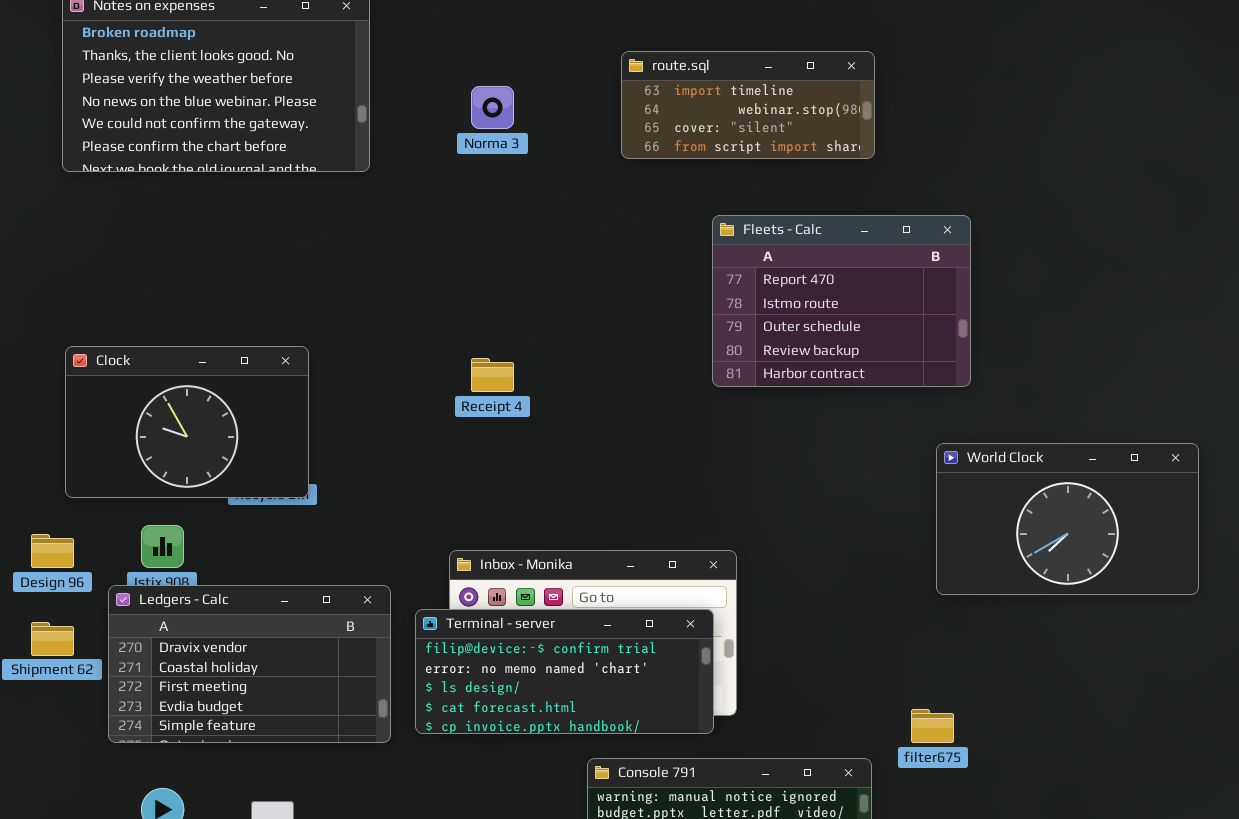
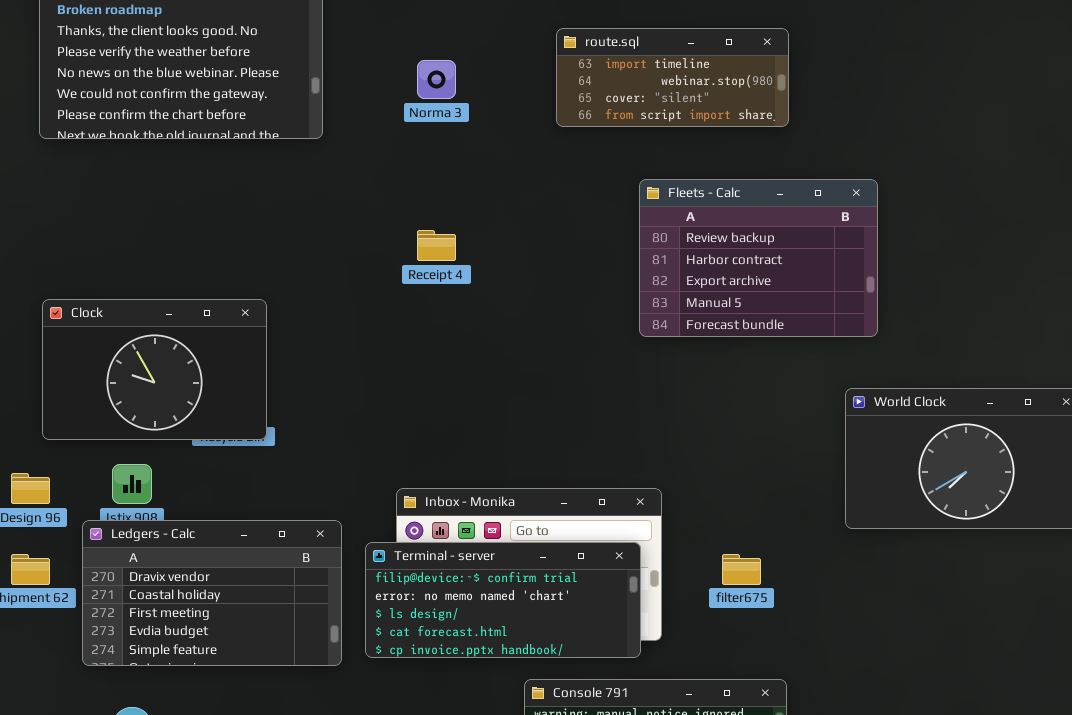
Fleets - Calc: [712,215,971,387] -> [639,179,878,337], scrolled down 3 rows
Receipt 4: [471,358,514,392] -> [417,230,456,261], moved
filter675: [911,709,954,743] -> [722,554,761,585], moved

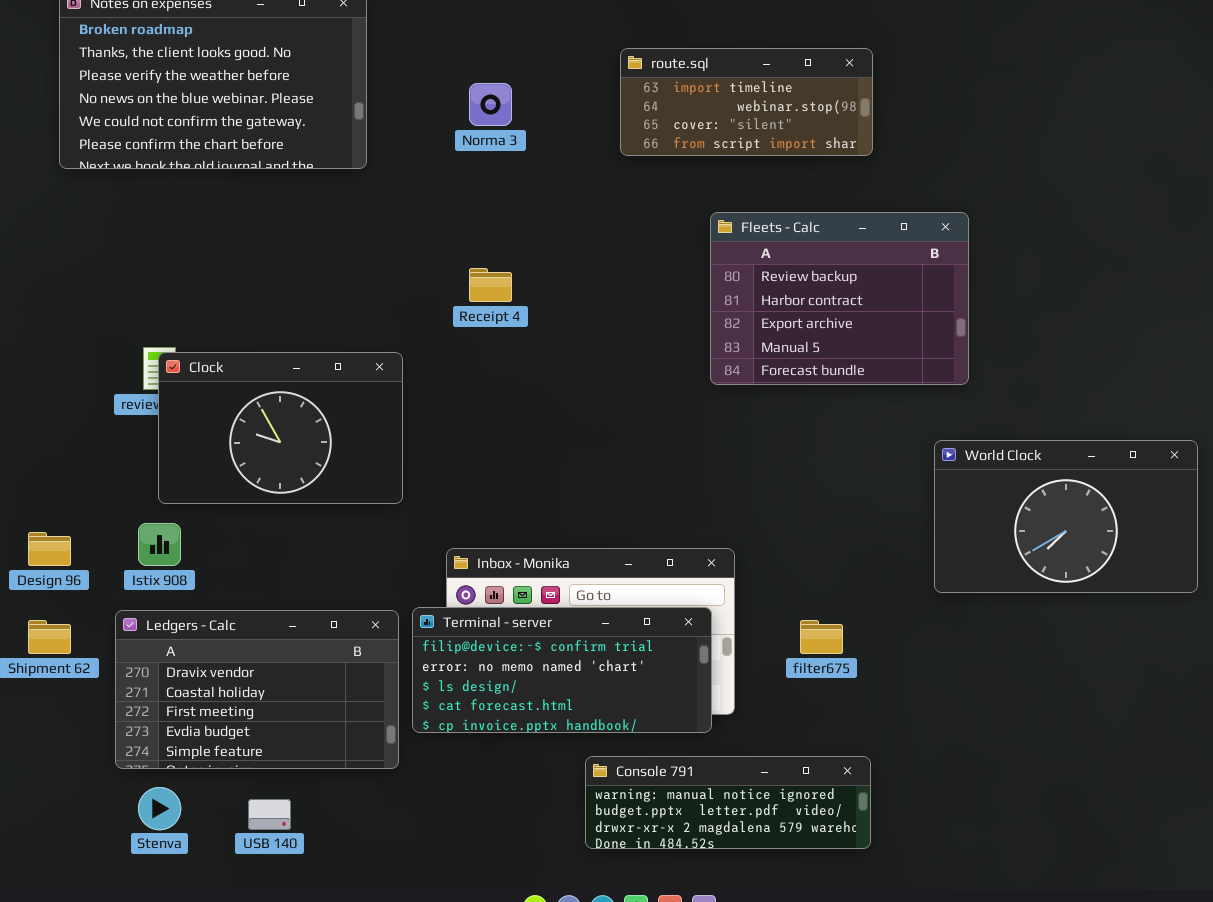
Clock: [42,299,267,440] -> [158,352,403,504], moved
Ledgers - Calc: [82,520,342,666] -> [115,610,399,769], moved

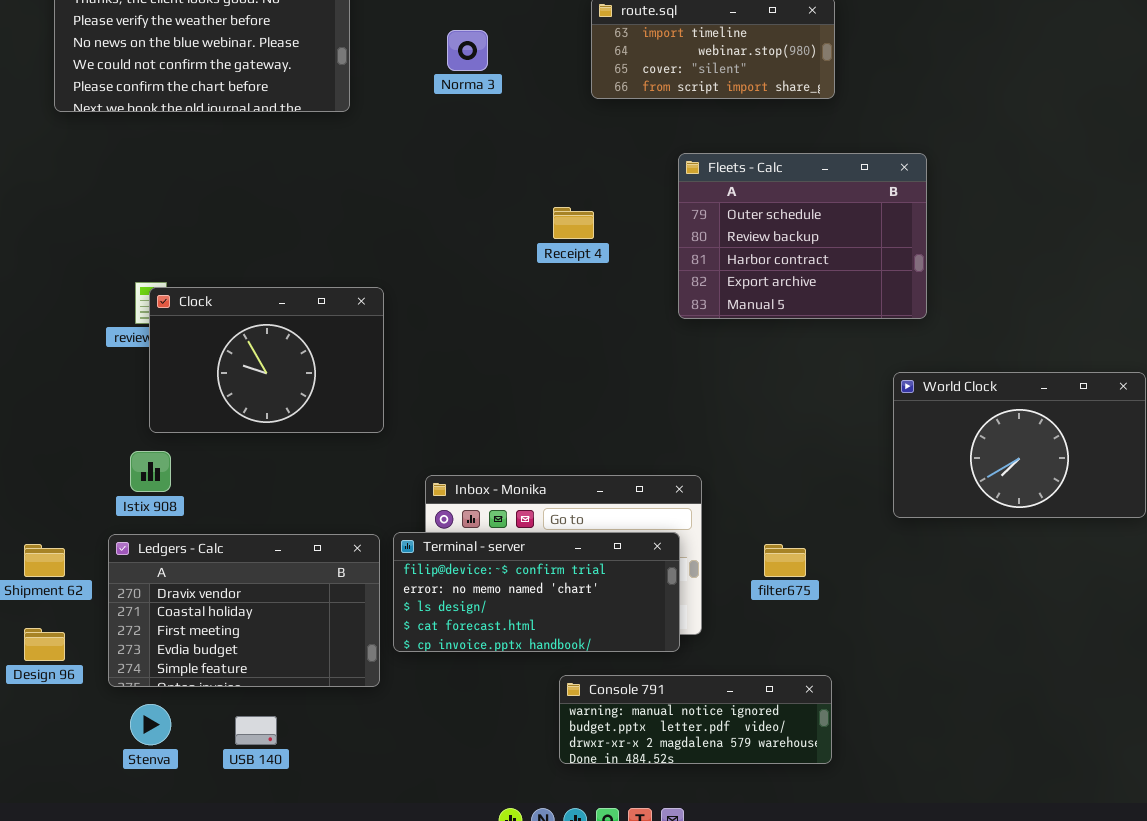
Fleets - Calc: [710,212,969,385] -> [678,153,927,319], scrolled up 1 row
Receipt 4: [469,268,512,302] -> [553,207,594,239], moved
Design 96: [28,532,71,566] -> [24,628,65,661], moved

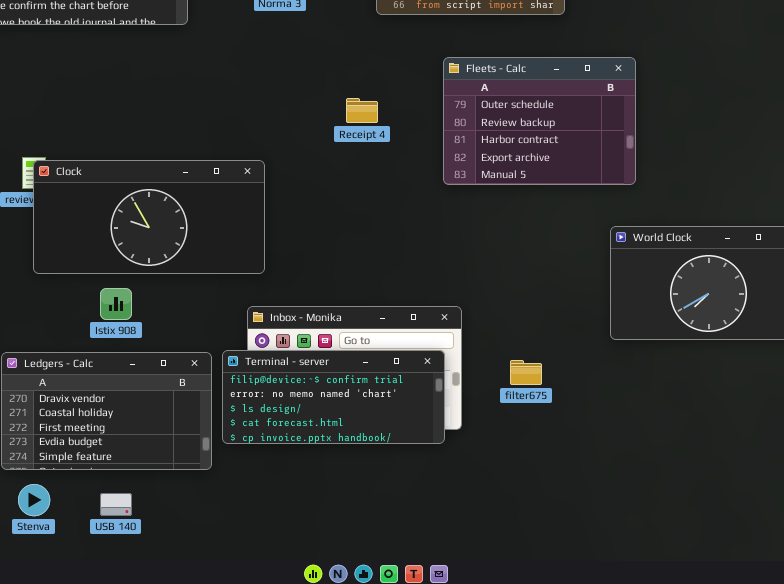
Clock: [149,287,384,433] -> [33,160,265,274], resized
Istix 908: [130,451,171,492] -> [100,288,132,320], moved
Console 791: [559,675,832,764] -> none, closed

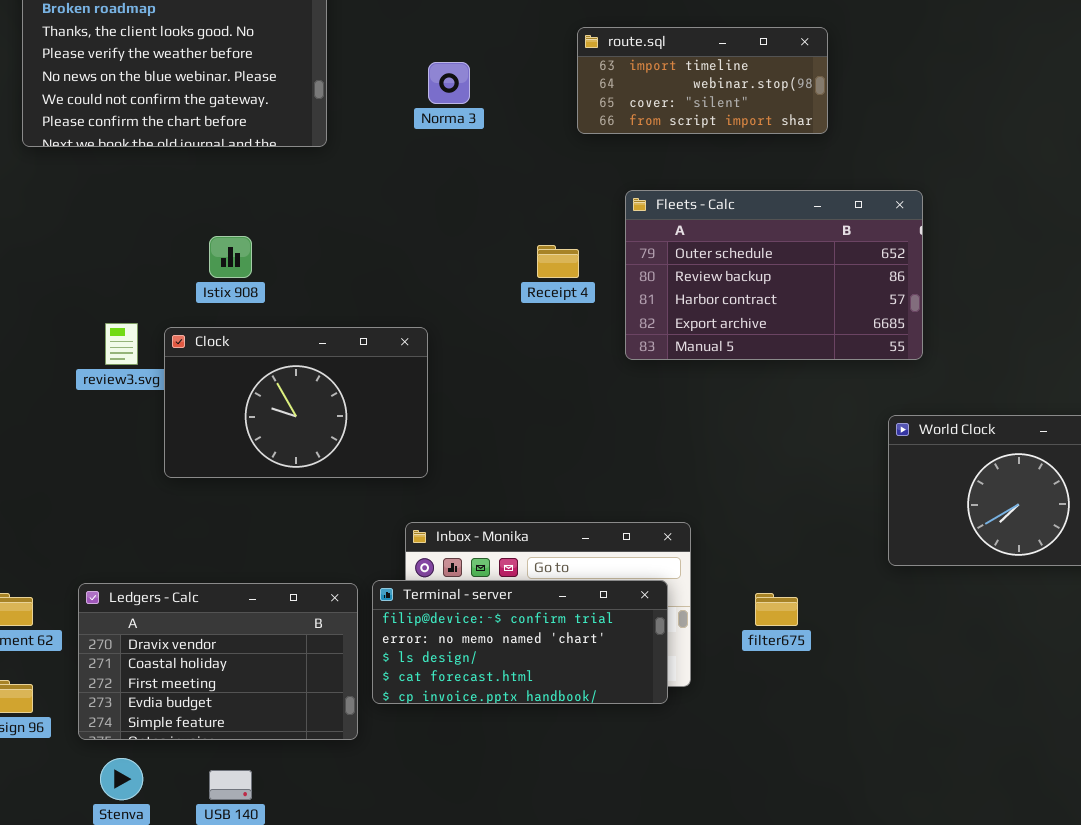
Fleets - Calc: [443,57,636,185] -> [625,190,923,360], resized
Clock: [33,160,265,274] -> [164,327,428,478], resized
Istix 908: [100,288,132,320] -> [209,236,252,278], moved

